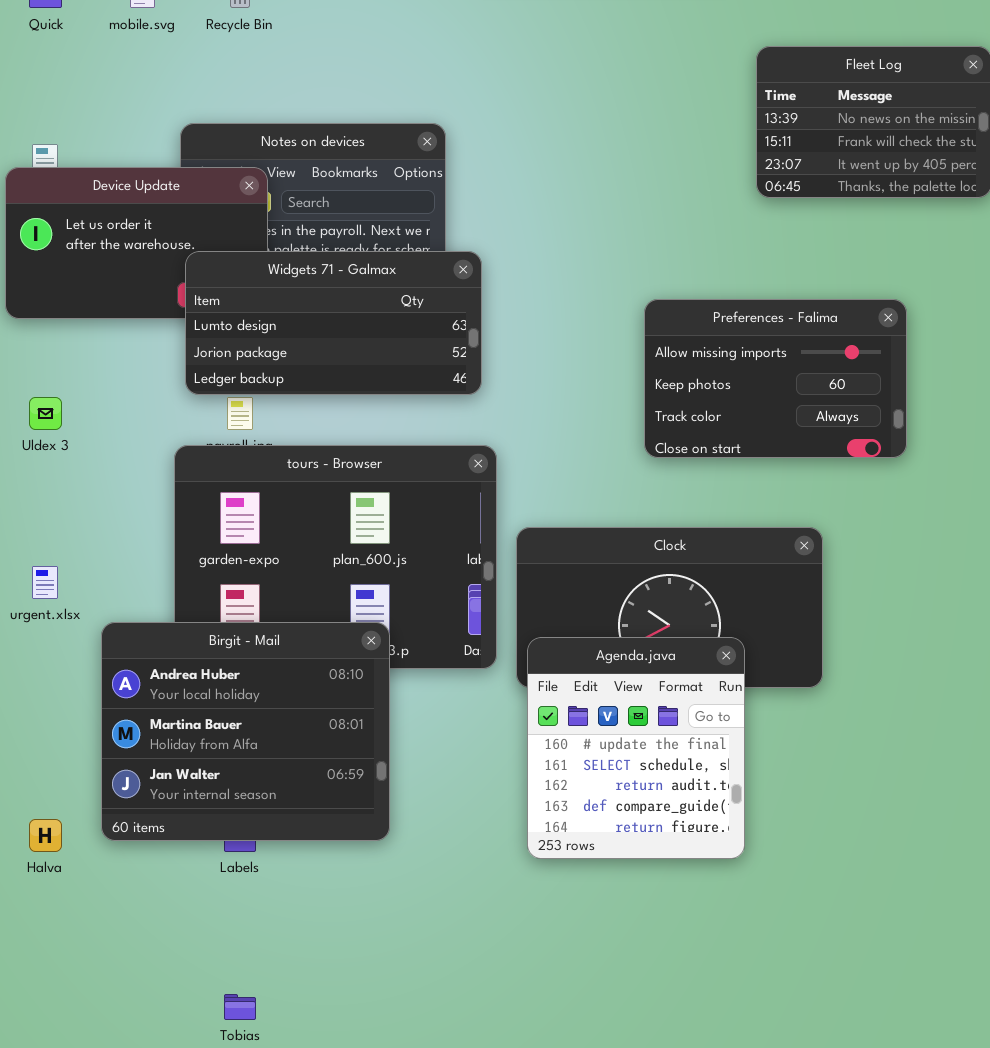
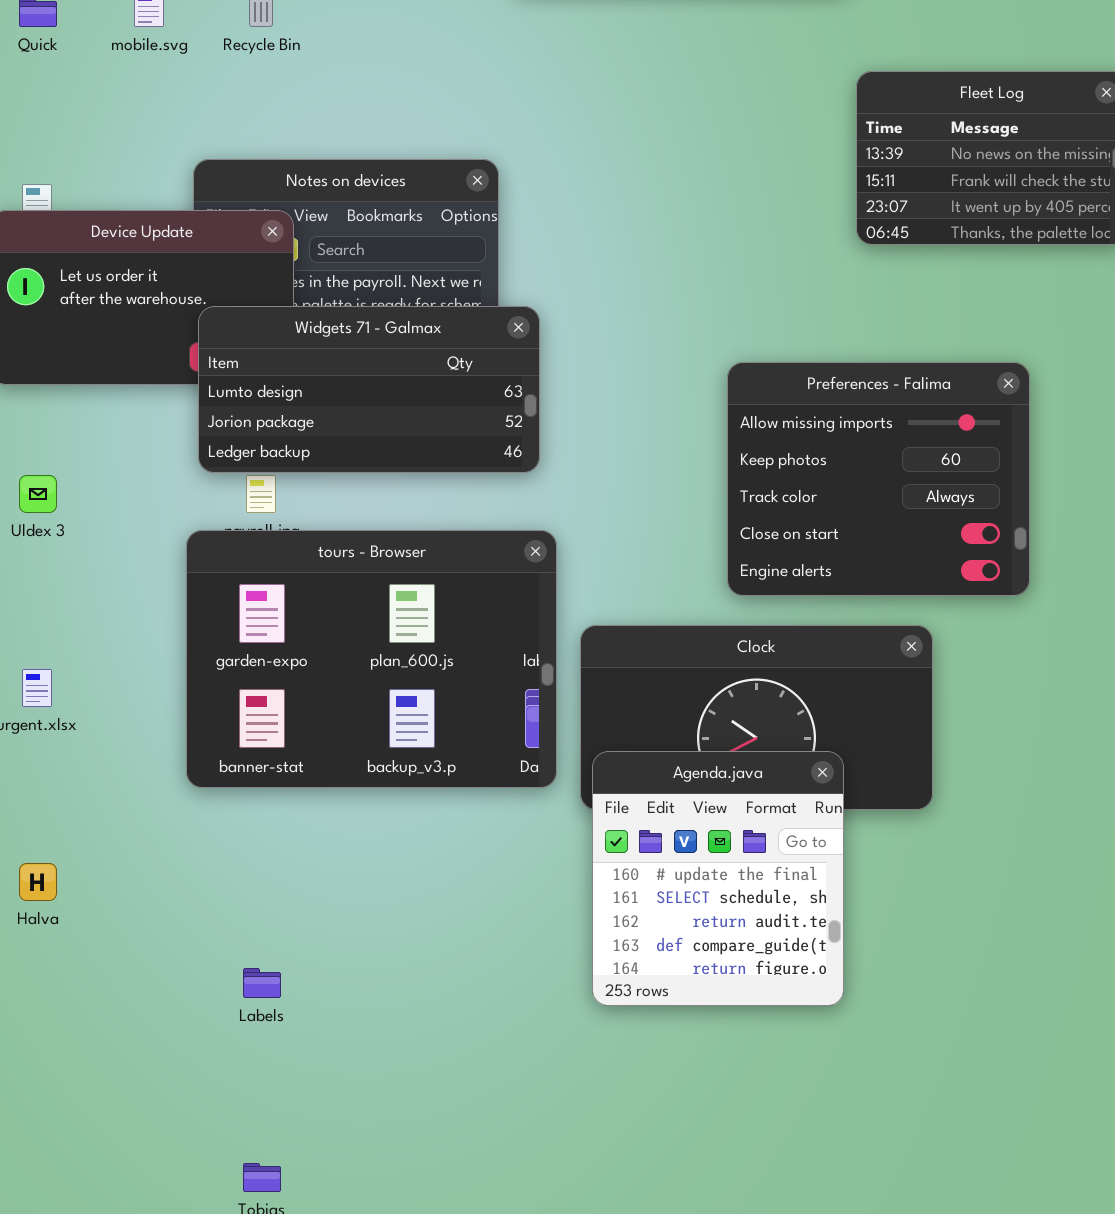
Preferences - Falima: [644,299,907,458] -> [727,362,1030,596], resized
Birgit - Mail: [101,622,390,841] -> none, closed
Halva: [29,819,62,852] -> [19,863,57,901], moved

